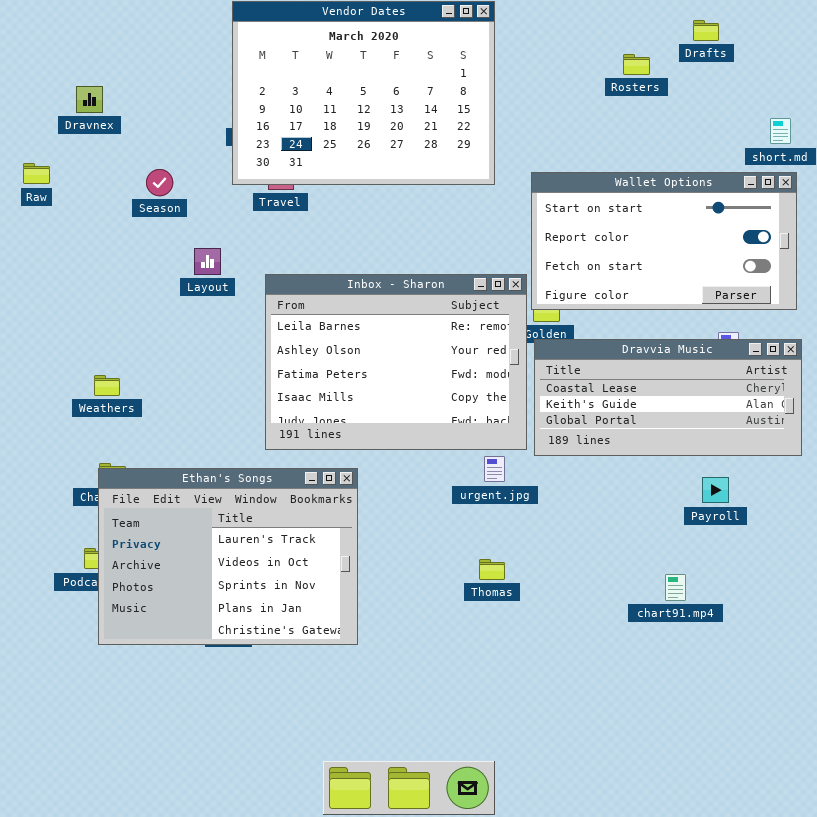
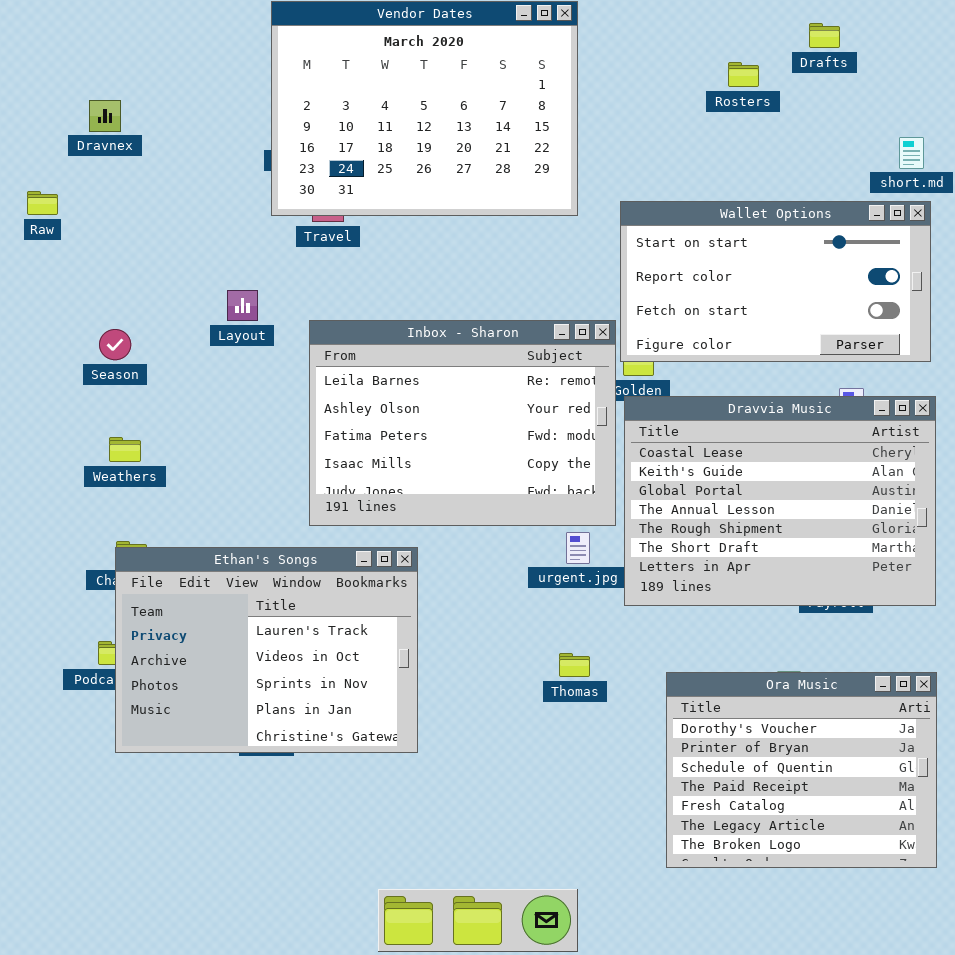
Season: [146,169,173,196] -> [99,329,131,360], moved
Dravvia Music: [534,339,802,456] -> [624,396,936,606], resized
Ora Music: none -> [666,672,937,868], opened

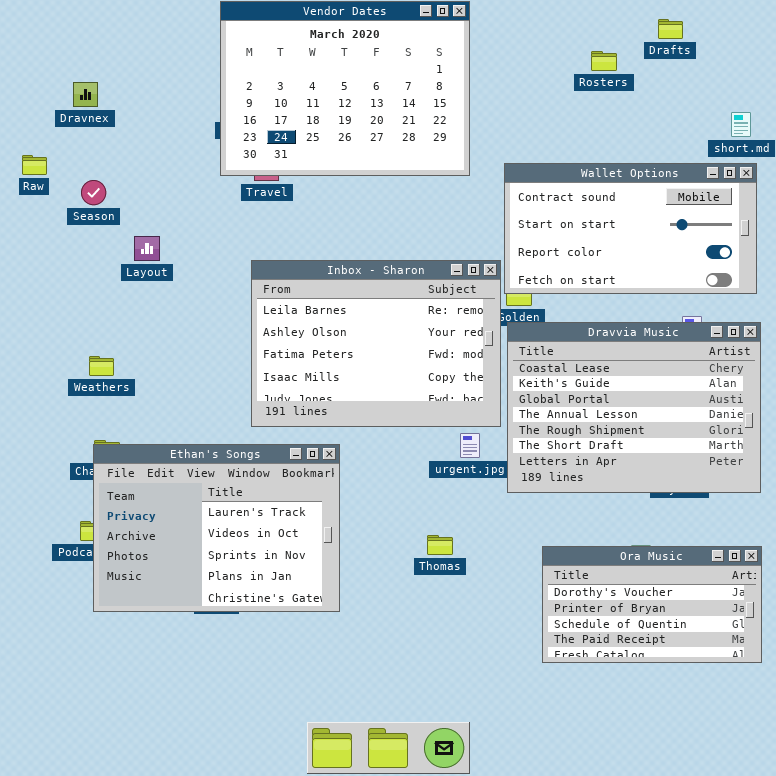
Wallet Options: [620,201,931,362] -> [504,163,757,294], scrolled up 1 row
Layout: [227,290,258,321] -> [134,236,160,261], moved
Season: [99,329,131,360] -> [81,180,106,205], moved
Thomas: [559,653,590,677] -> [427,535,453,555], moved
Ora Music: [666,672,937,868] -> [542,546,762,663], resized

